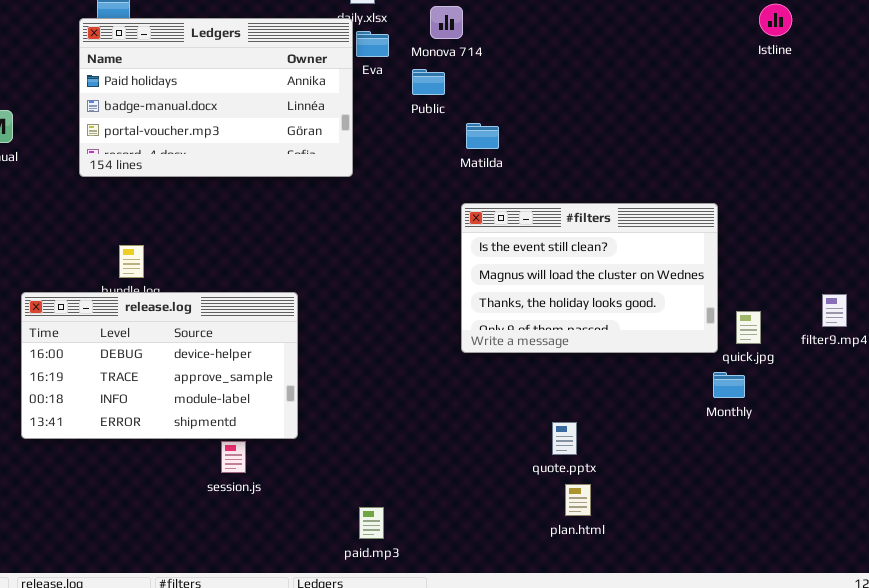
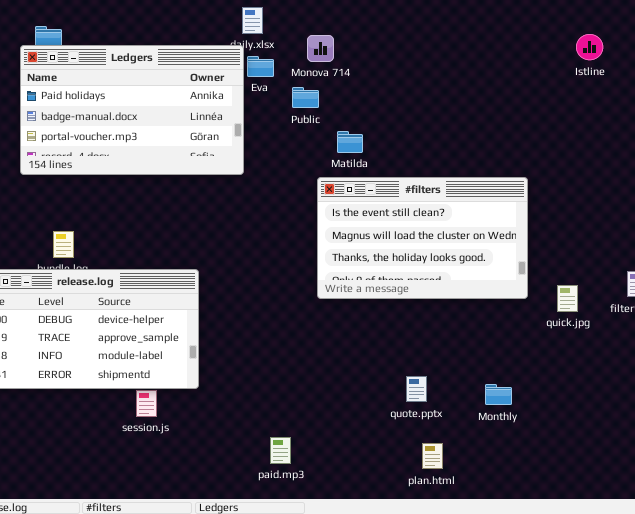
#filters: [461,203,718,353] -> [317,177,528,299], moved
Monthly: [713,372,745,398] -> [485,384,512,405], moved
plan.html: [565,484,591,516] -> [422,443,443,469], moved
paid.mp3: [359,507,384,539] -> [270,437,291,464], moved

